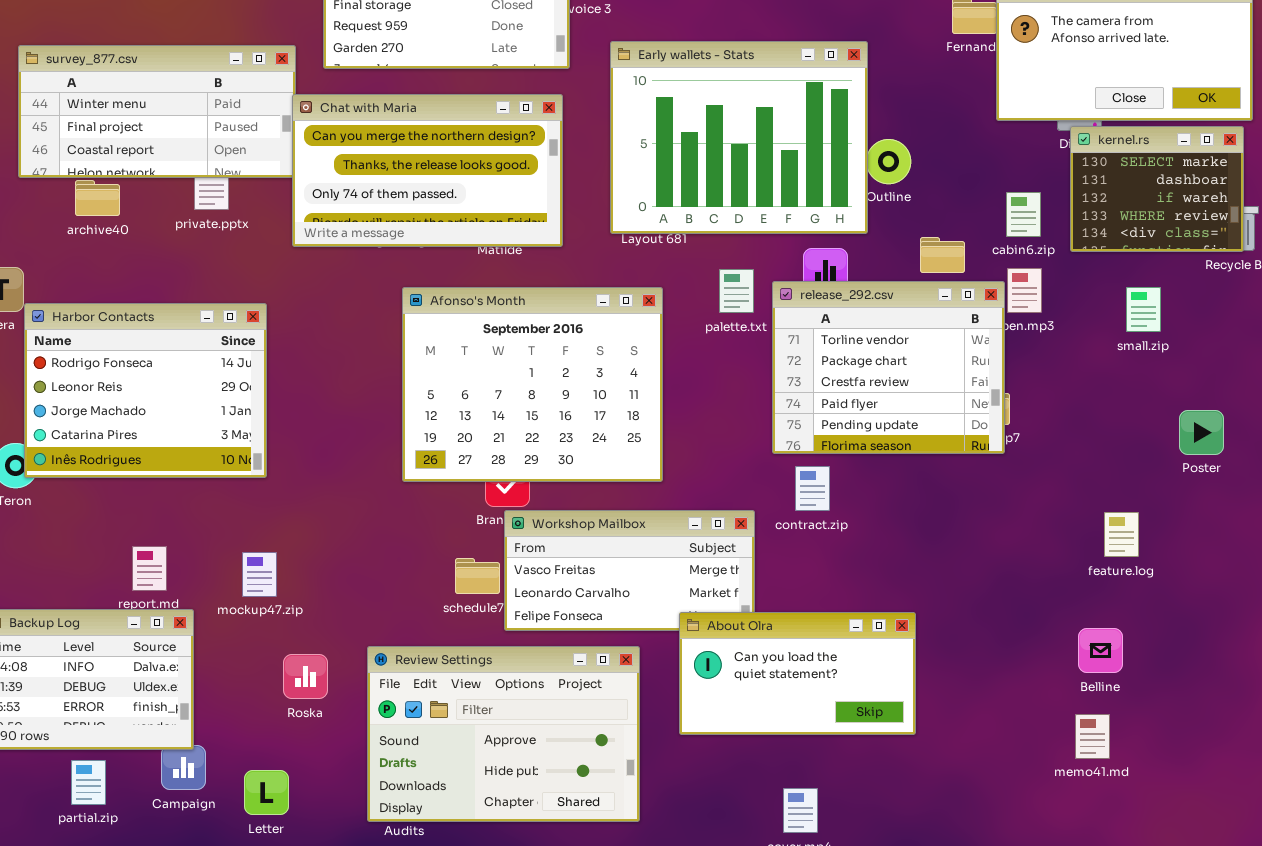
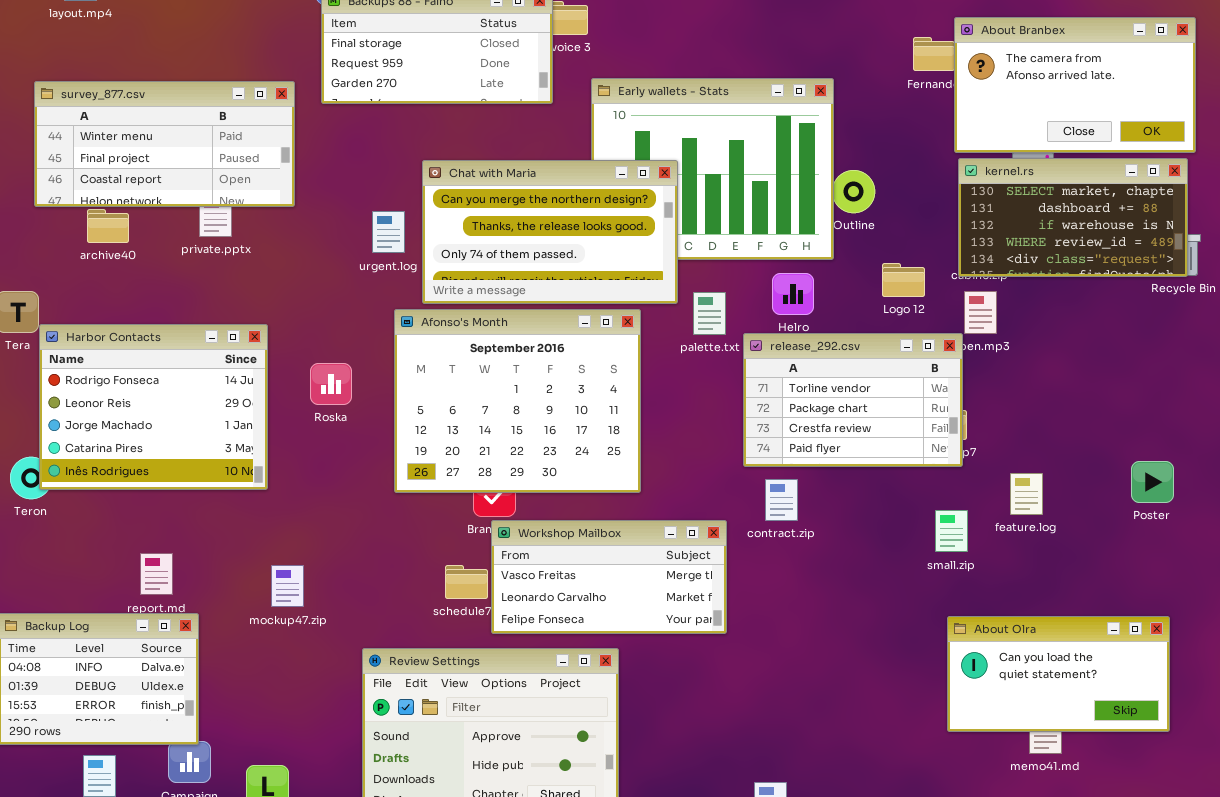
Chat with Maria: [292,94,563,247] -> [422,160,678,304], moved
kernel.rs: [1070,126,1244,252] -> [958,158,1188,277], resized
release_292.csv: [772,281,1005,454] -> [743,333,963,467], resized
small.zip: [1126,287,1161,332] -> [935,510,968,552], moved
Poster: [1179,410,1224,455] -> [1131,461,1174,503], moved
feature.log: [1104,512,1139,557] -> [1010,473,1043,515], moved
mockup47.zip: [242,552,277,597] -> [271,565,304,607], moved
About Olra: [679,612,916,735] -> [947,616,1170,732], moved
Roska: [283,654,328,699] -> [310,363,352,405], moved

